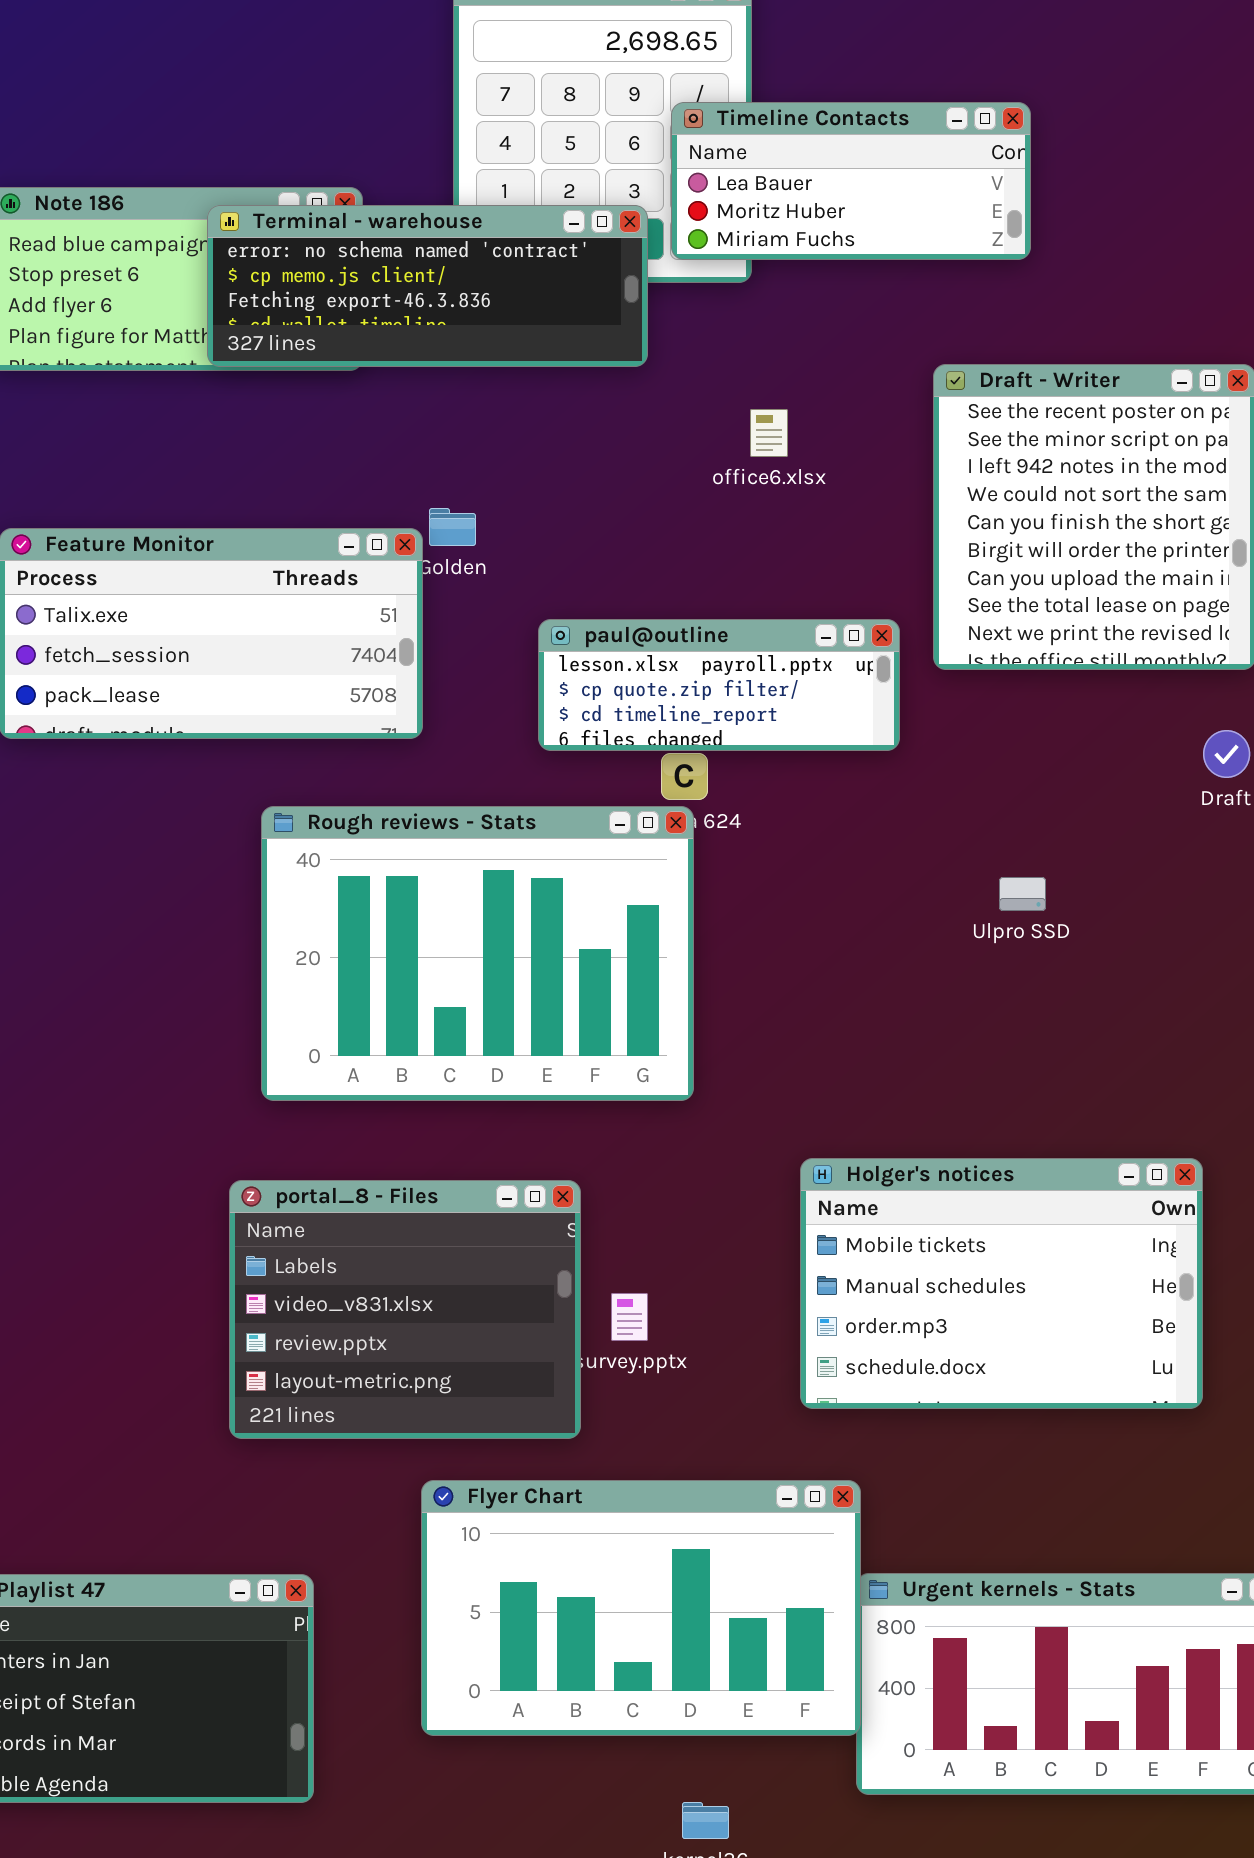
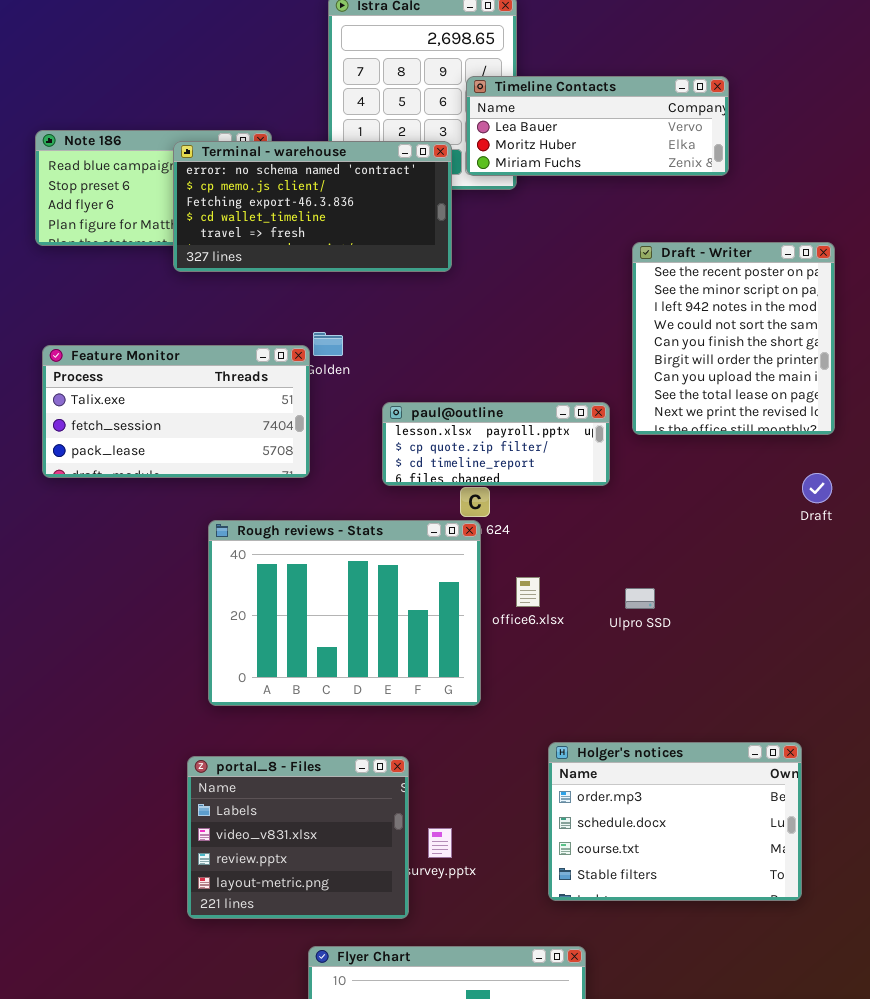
Timeline Contacts: [671,102,1031,260] -> [466,76,729,176], resized
Terminal - warehouse: [207,205,648,367] -> [173,141,452,272], resized
office6.xlsx: [750,409,788,457] -> [516,577,540,607], moved
Ulpro SSD: [999,877,1046,911] -> [625,588,655,609], moved
Holger's notices: [800,1158,1203,1409] -> [548,742,802,901], scrolled down 2 rows

